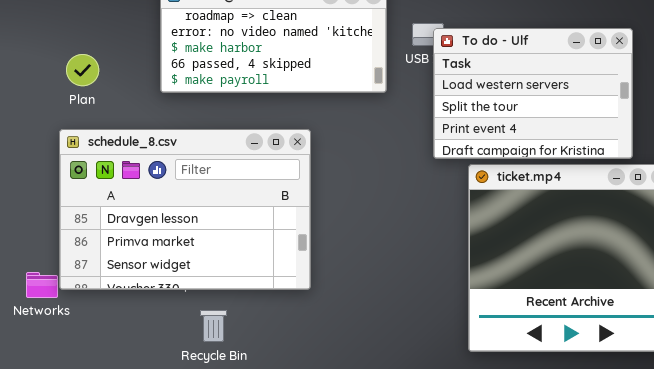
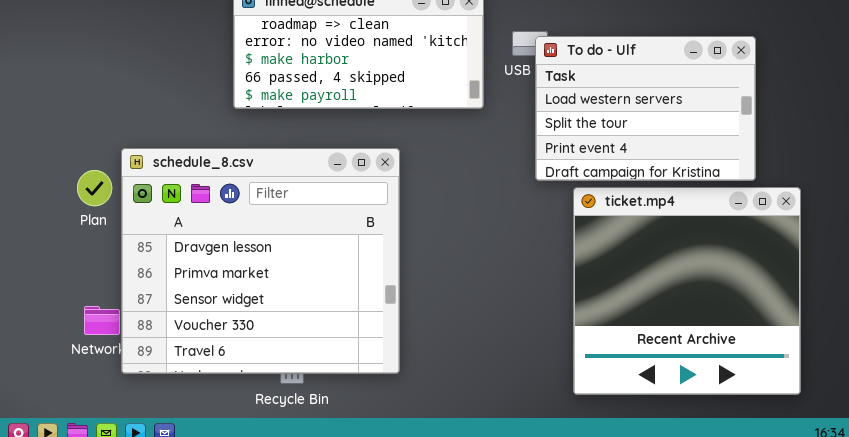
Plan: [66,54,99,86] -> [77,170,112,206], moved
schedule_8.csv: [59,129,311,290] -> [121,148,400,374], resized

